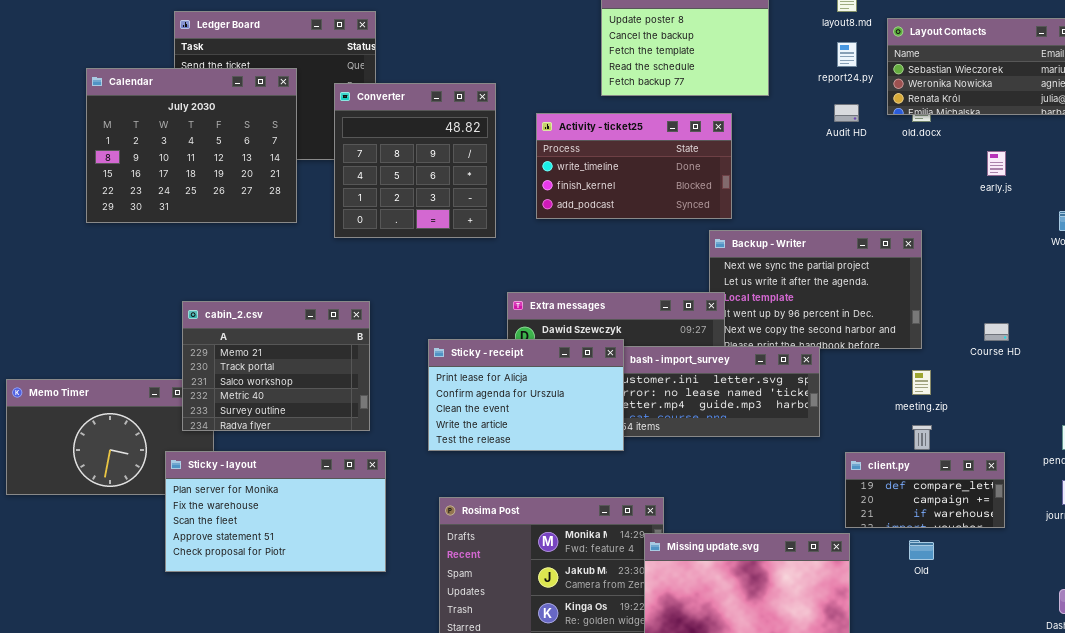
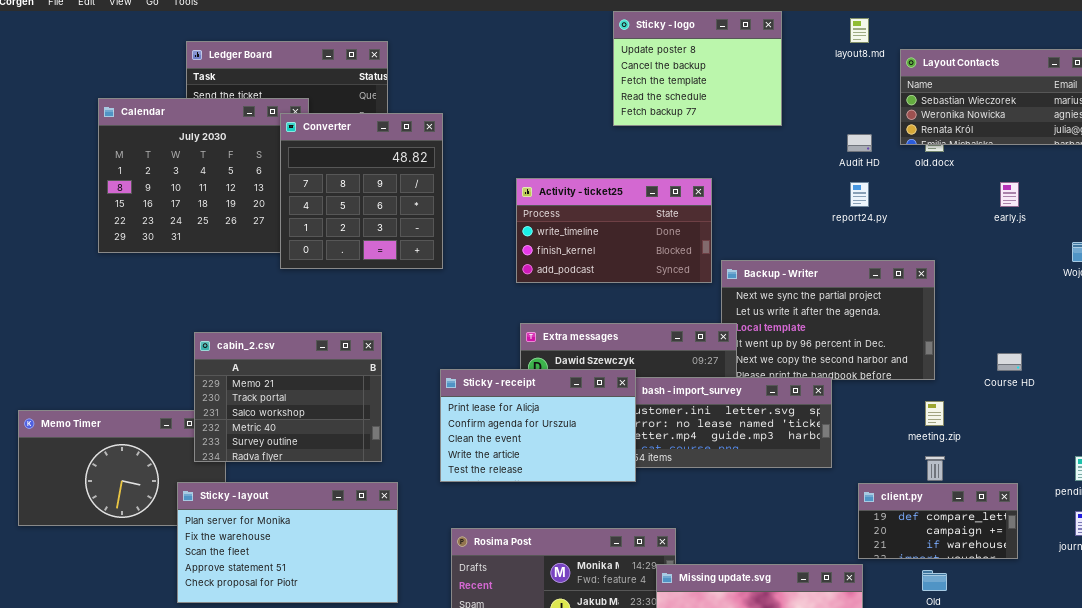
report24.py: [837,42,857,67] -> [850,182,869,207], moved
Converter: [334,83,496,238] -> [280,113,443,269], moved
Activity - ticket25: [536,113,732,219] -> [516,178,712,283], moved

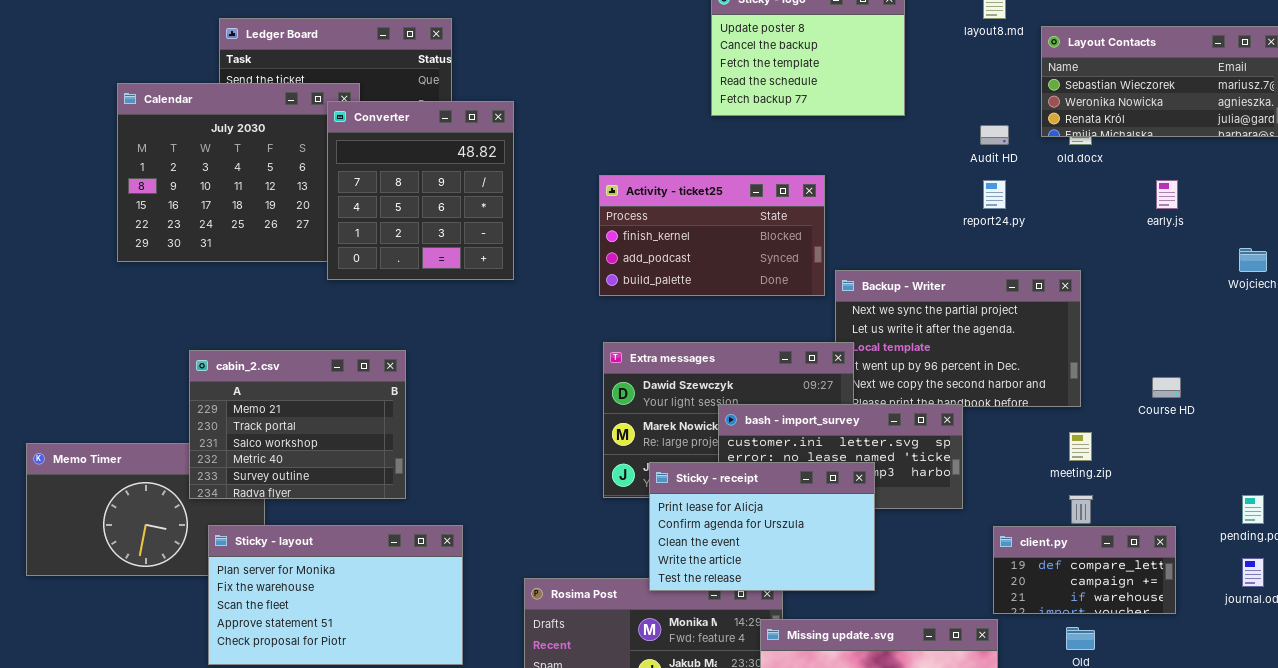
Activity - ticket25: [516,178,712,283] -> [599,175,825,296], scrolled down 1 row
cabin_2.csv: [194,332,382,462] -> [189,350,406,499], moved
Sticky - receipt: [440,369,636,482] -> [649,462,875,591], moved

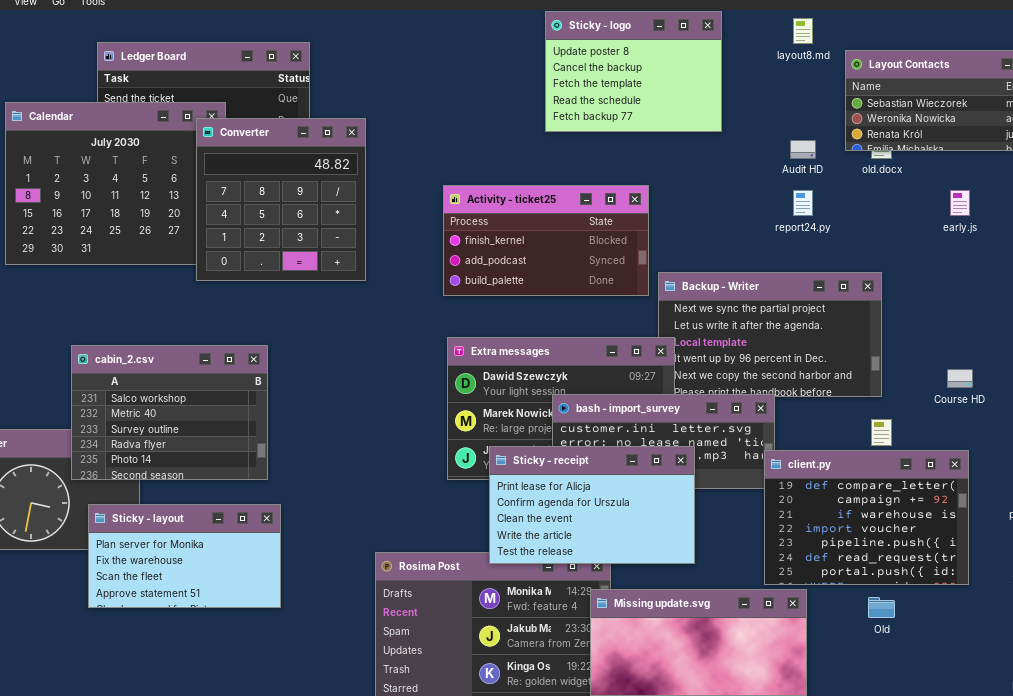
cabin_2.csv: [189,350,406,499] -> [71,345,268,480], scrolled down 2 rows
Sticky - layout: [208,525,463,665] -> [88,504,281,608], resized
client.py: [993,526,1176,614] -> [764,450,969,585], resized

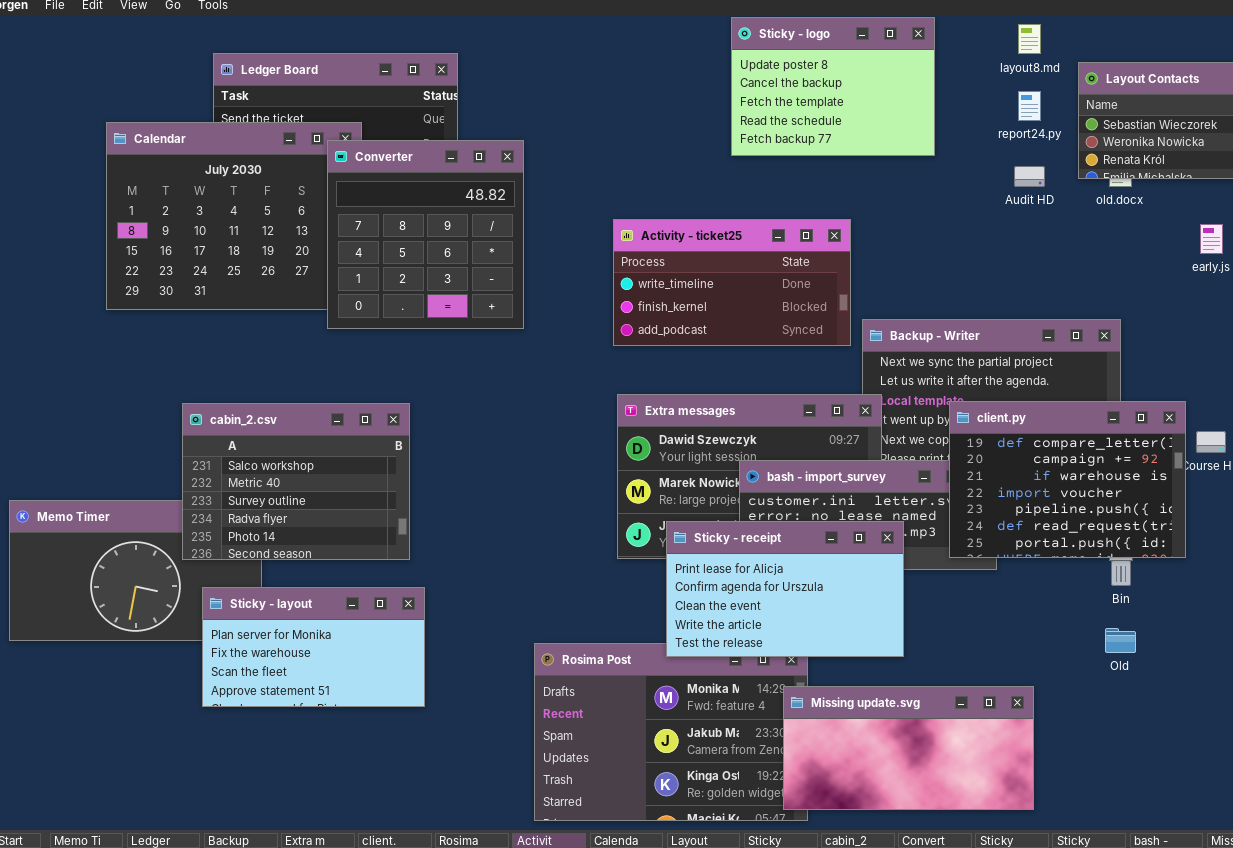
Activity - ticket25: [443,185,649,296] -> [613,219,851,346], scrolled up 1 row
report24.py: [793,190,813,216] -> [1018,91,1041,121], moved
client.py: [764,450,969,585] -> [949,401,1186,558], moved
Old: [868,597,895,618] -> [1105,628,1136,653], moved

